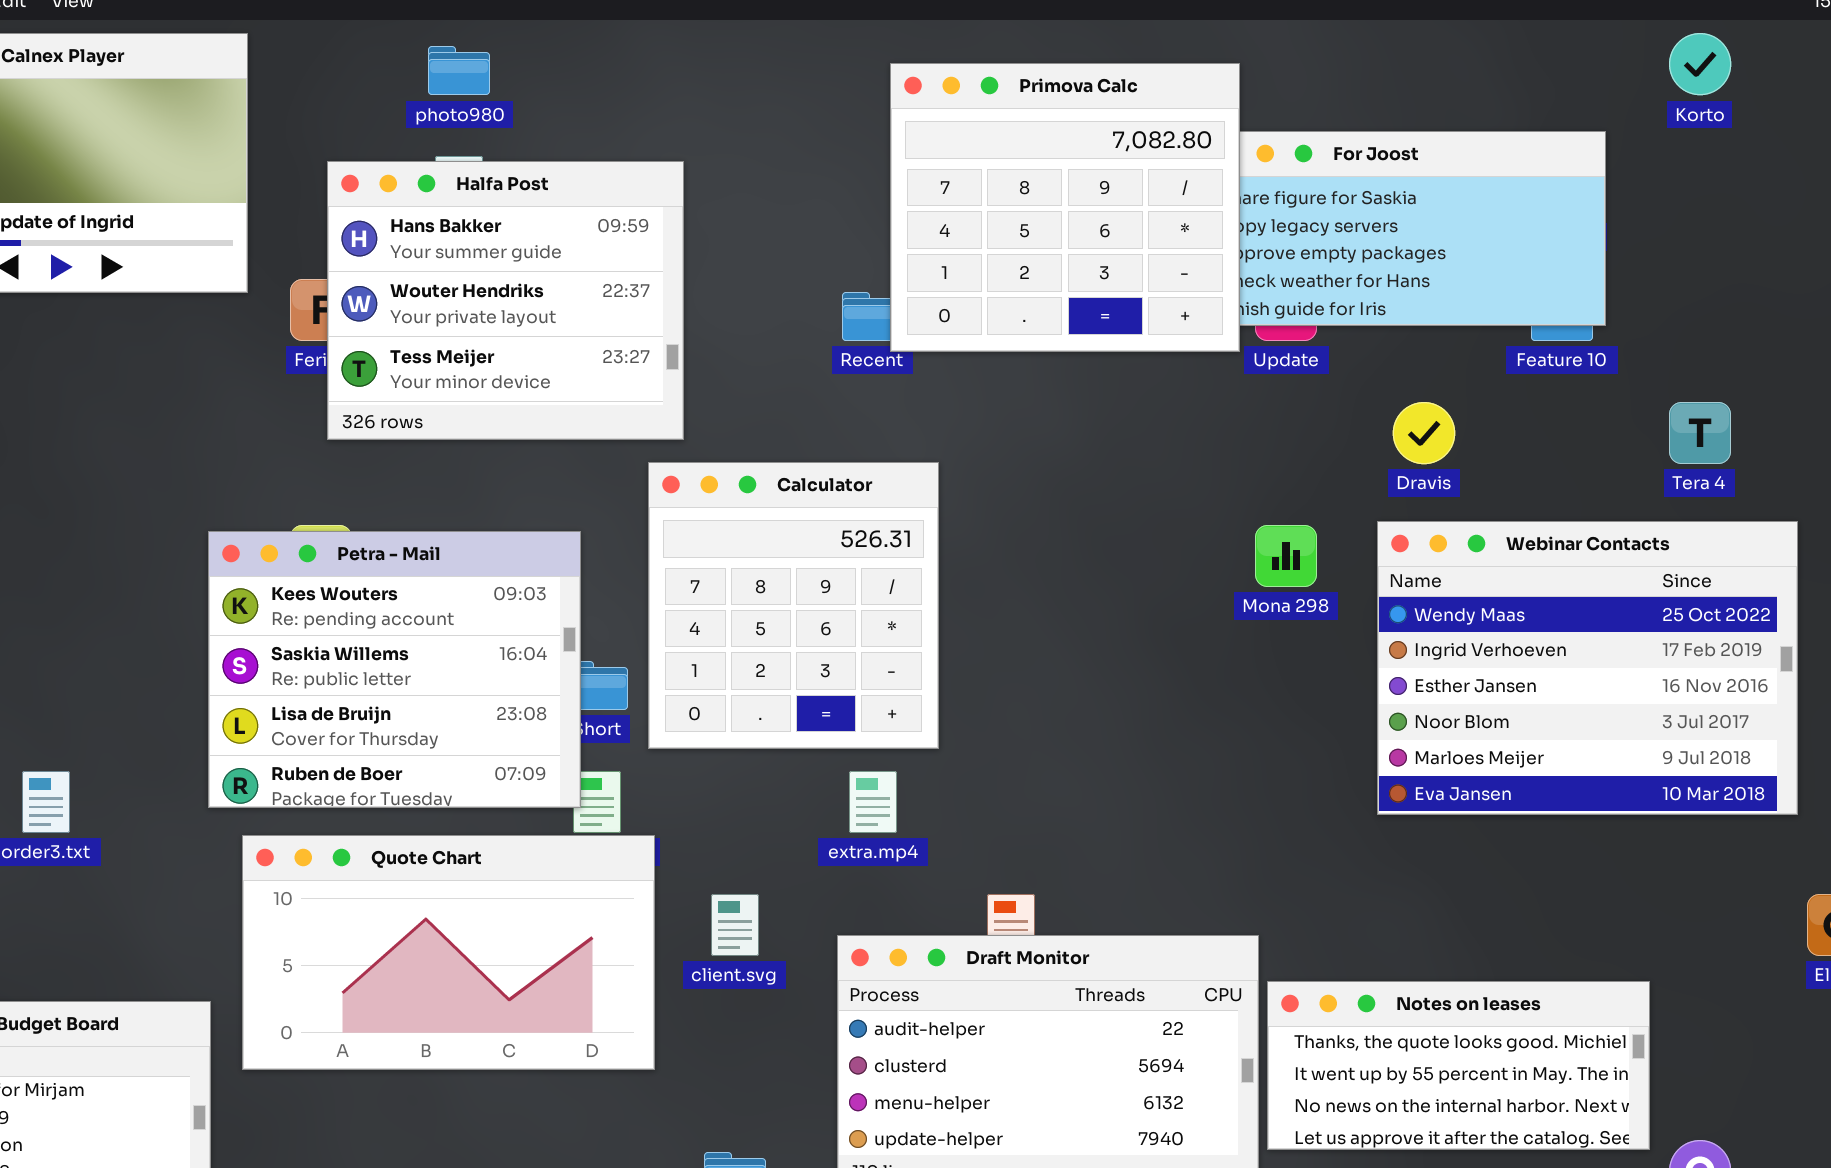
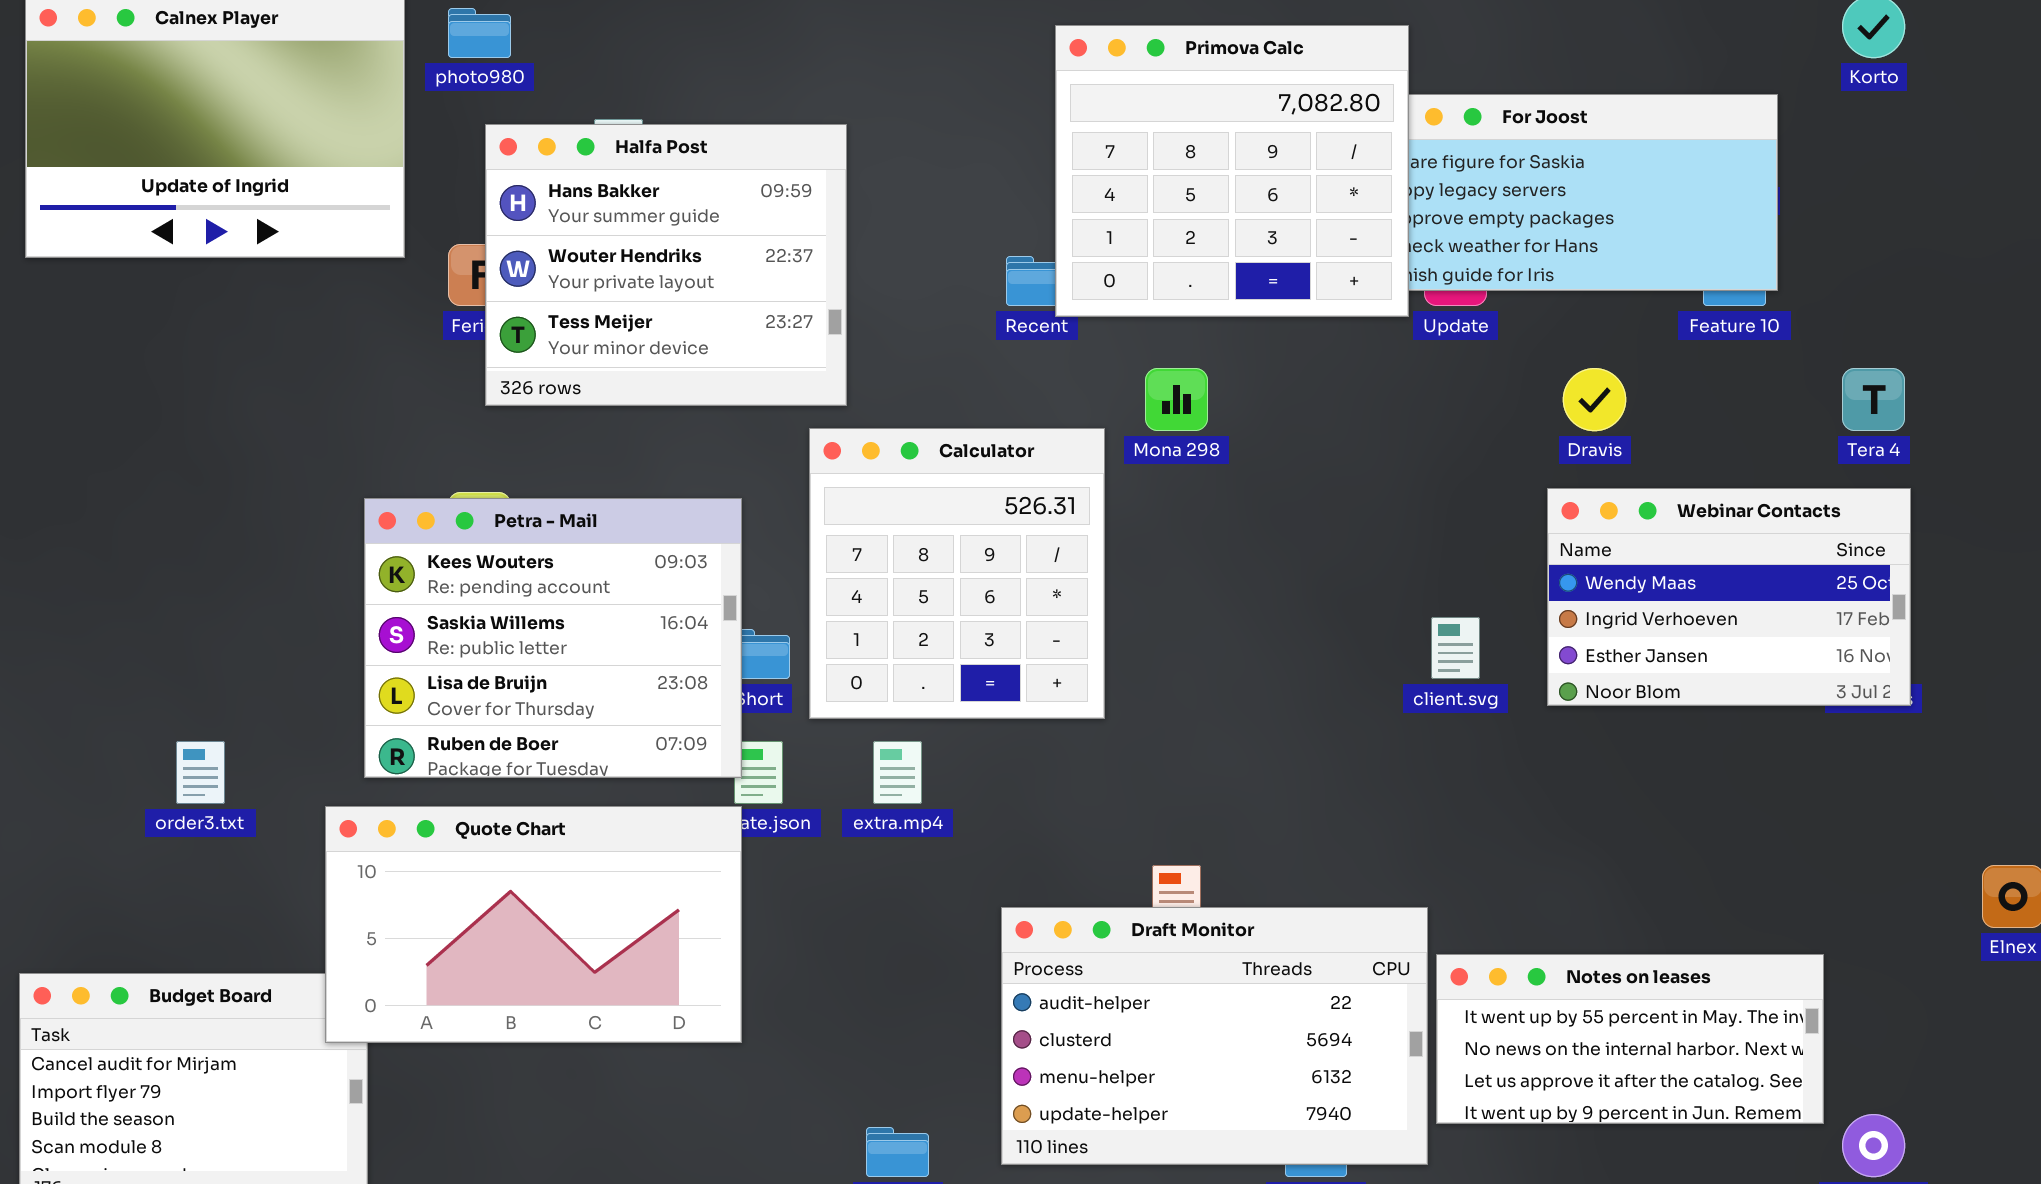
photo980: [428,46,490,95] -> [448,8,511,58], moved
Webinar Contacts: [1377,521,1798,815] -> [1547,488,1911,706], resized
Mona 298: [1255,525,1317,587] -> [1145,368,1208,431], moved
extra.mp4: [849,771,897,833] -> [873,741,922,804], moved
Quote Chart: [242,835,655,1070] -> [325,806,742,1043], moved
client.svg: [711,894,759,956] -> [1431,617,1480,679], moved
Notes on leases: [1267,981,1650,1150] -> [1436,954,1824,1124], scrolled down 1 row

